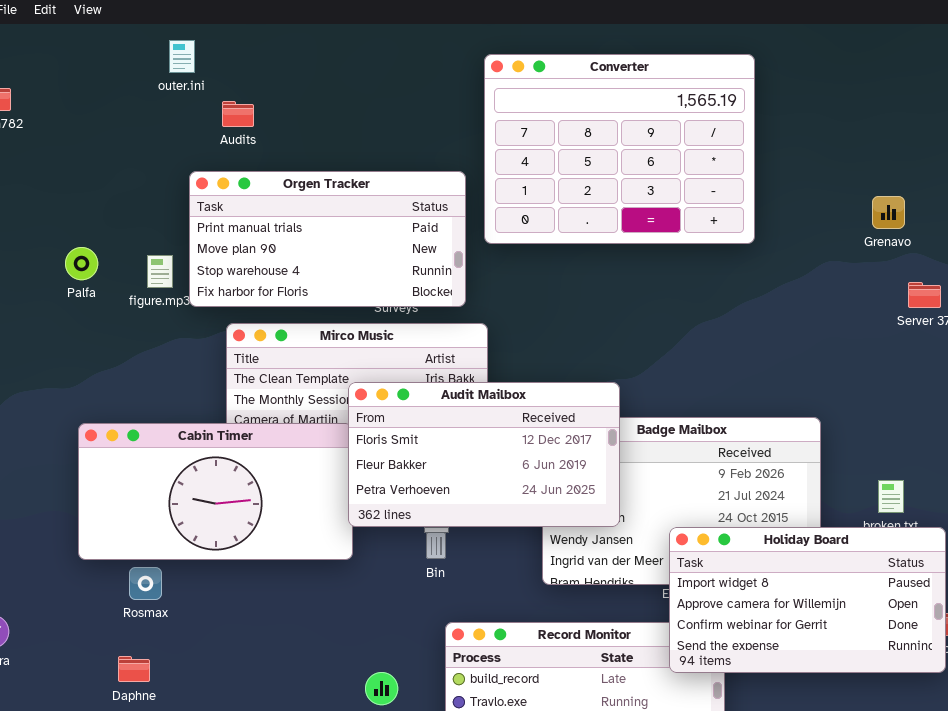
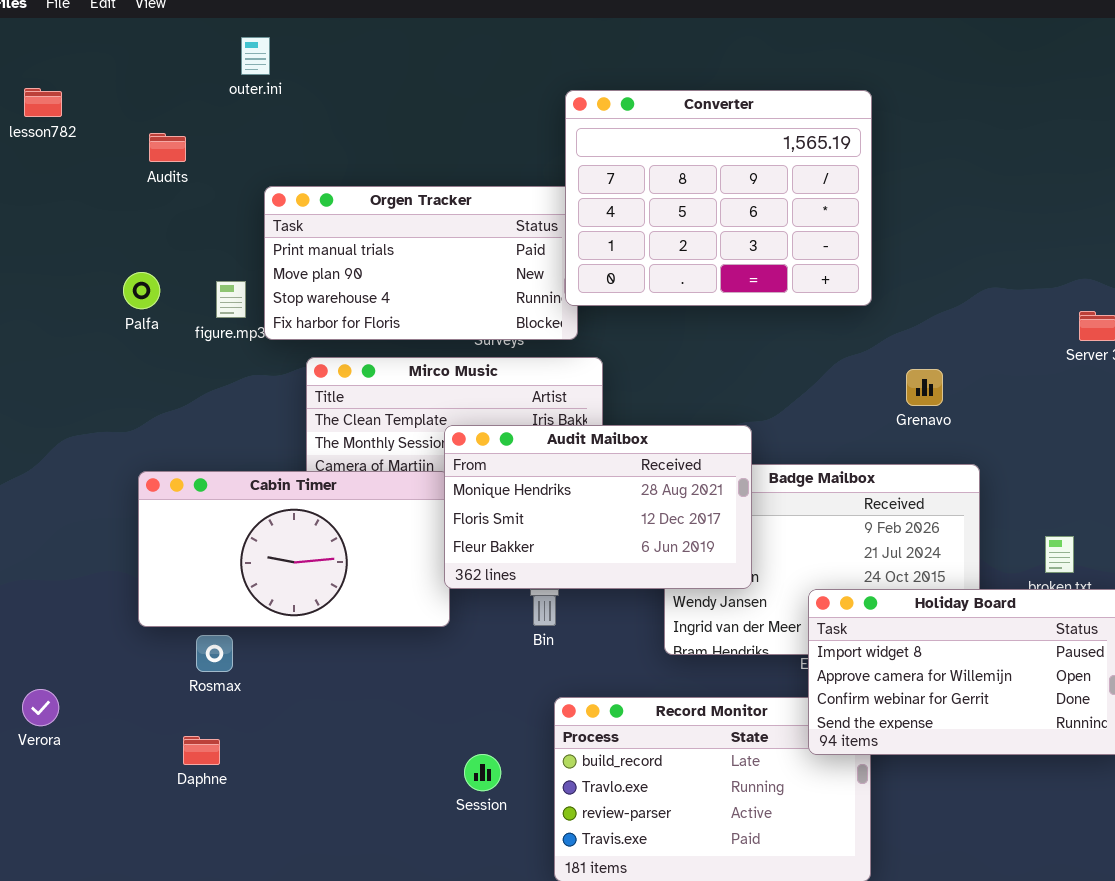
Converter: [484,54,755,244] -> [565,90,872,306], moved
Audits: [222,101,254,127] -> [149,133,186,162], moved
Grenavo: [872,196,905,229] -> [906,369,943,406], moved
Audit Mailbox: [348,382,620,527] -> [444,425,752,589], scrolled up 1 row

